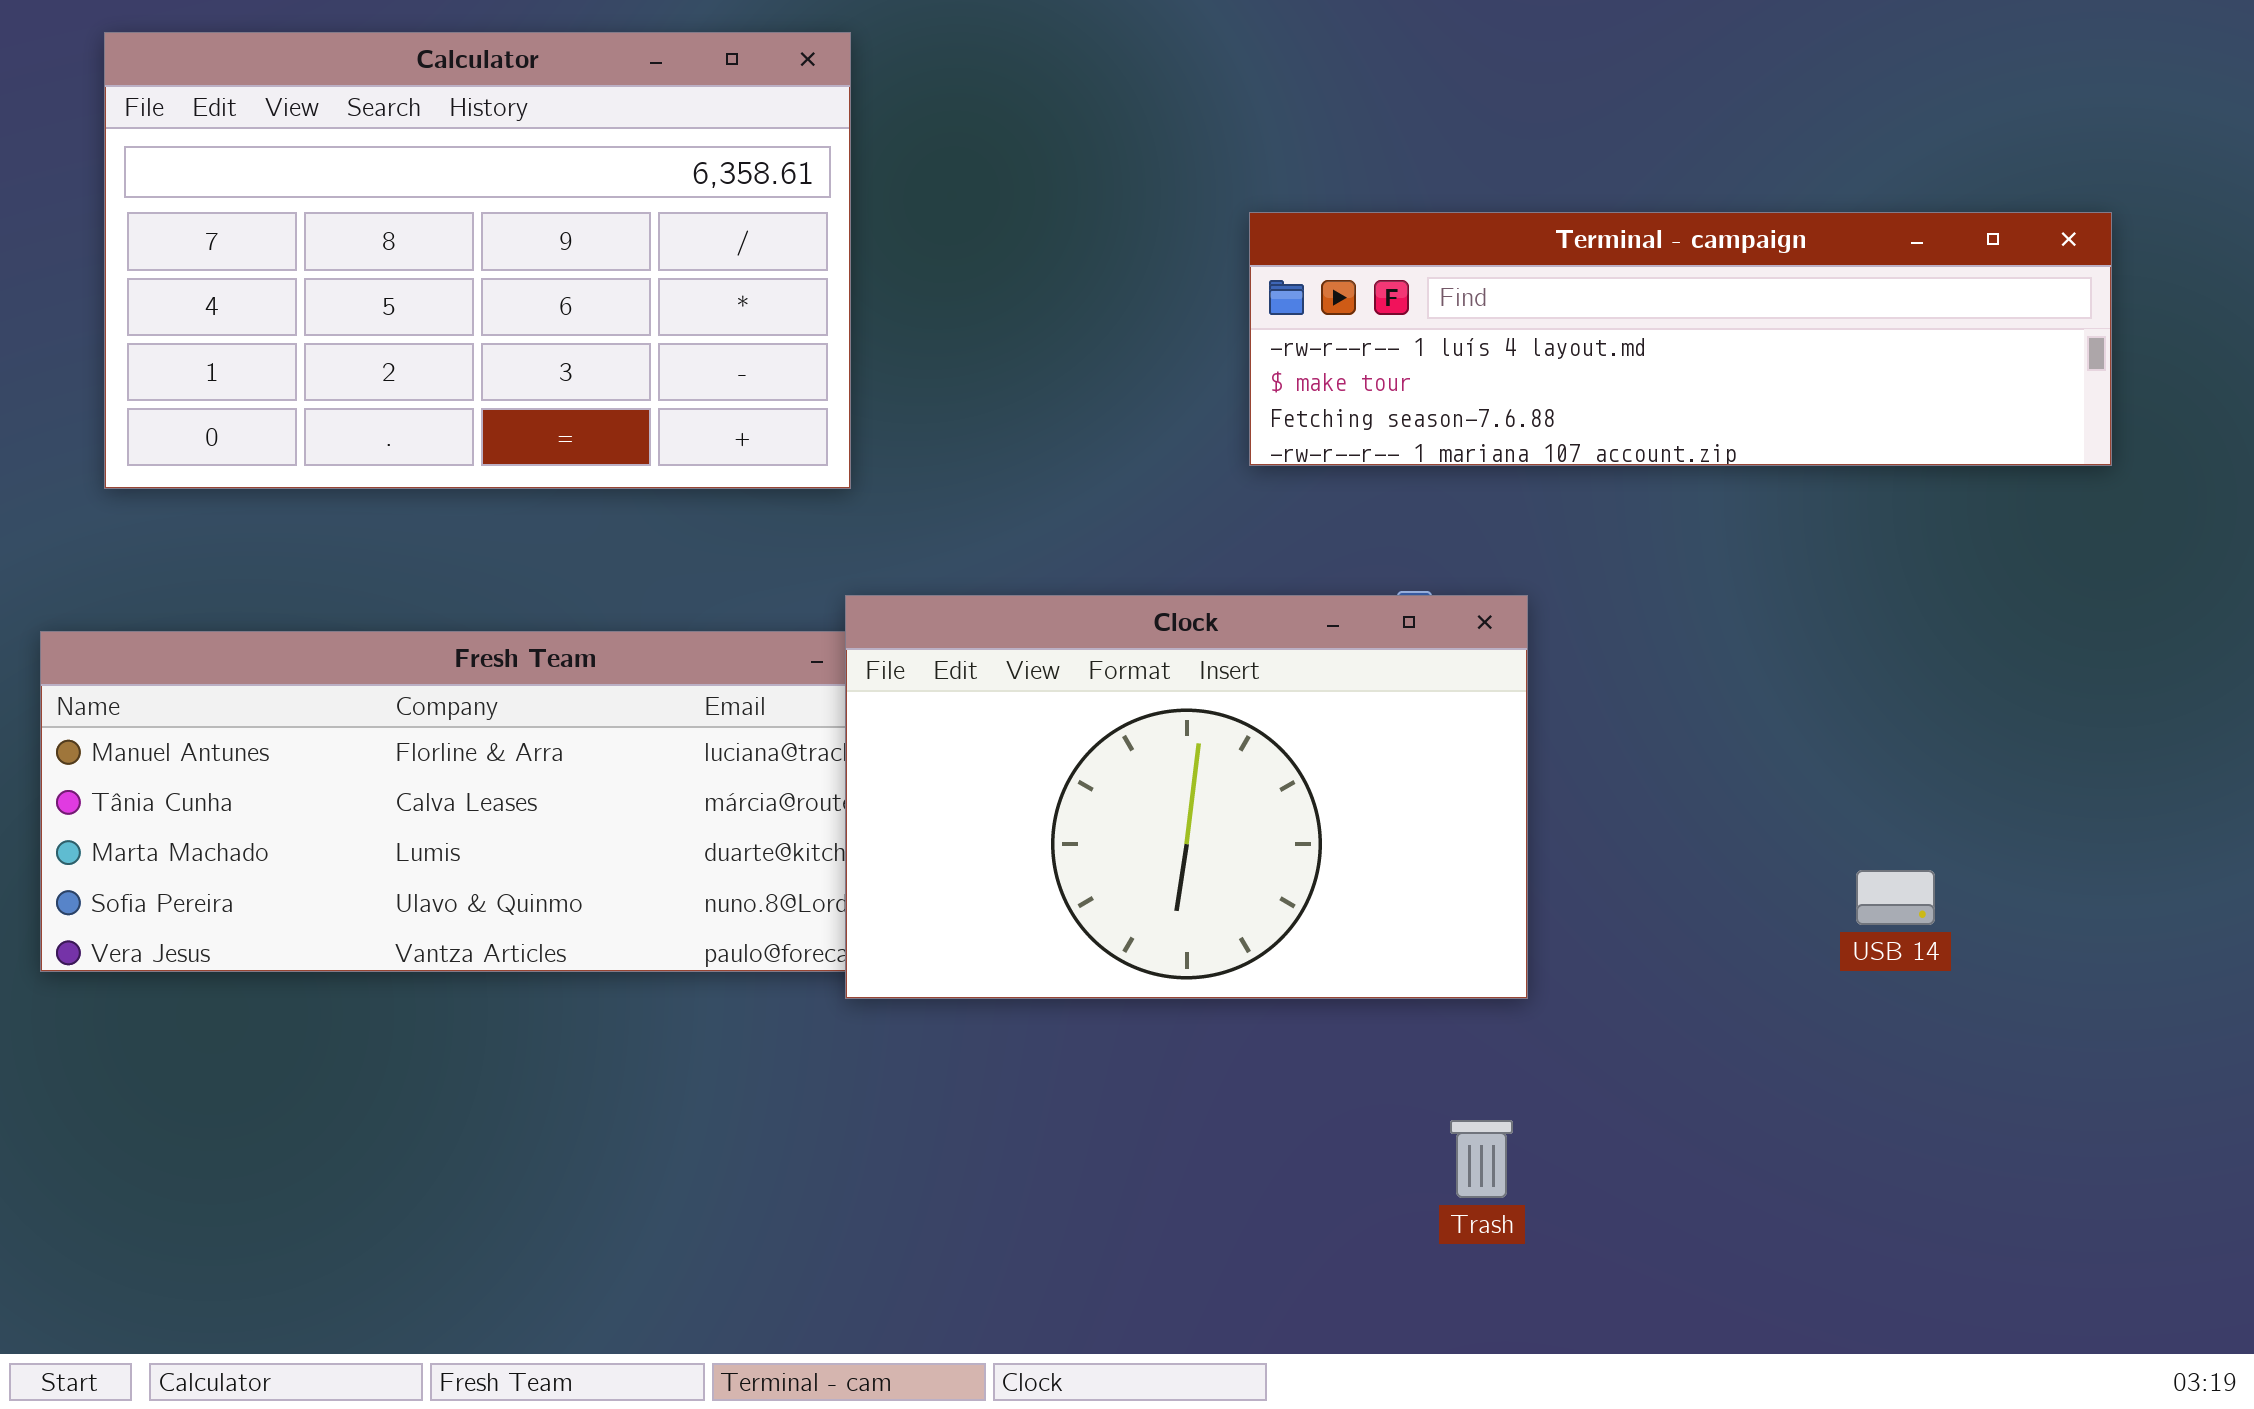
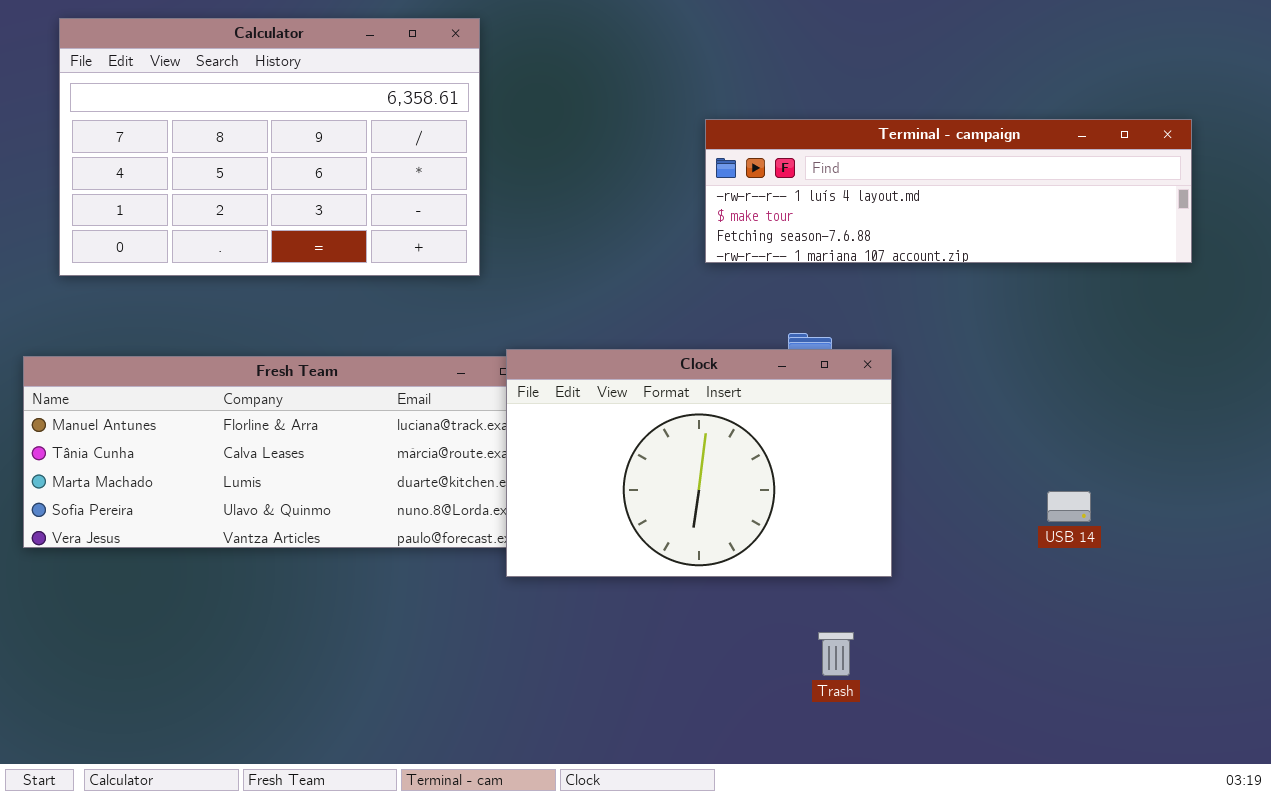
Clock: [845,595,1528,999] -> [506,349,892,577], moved

